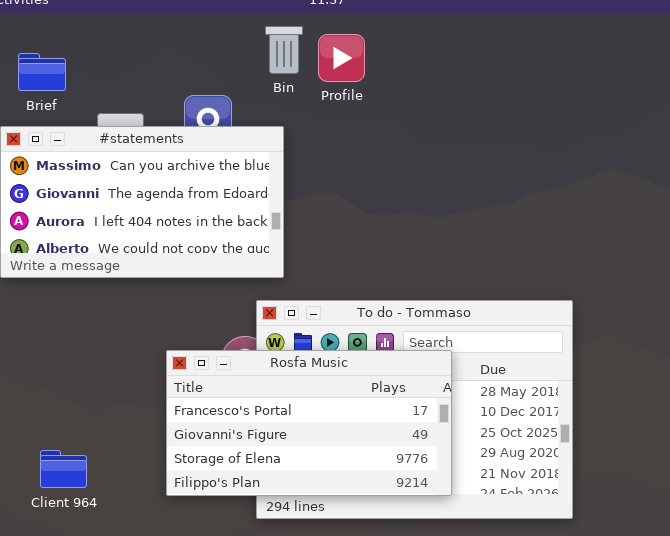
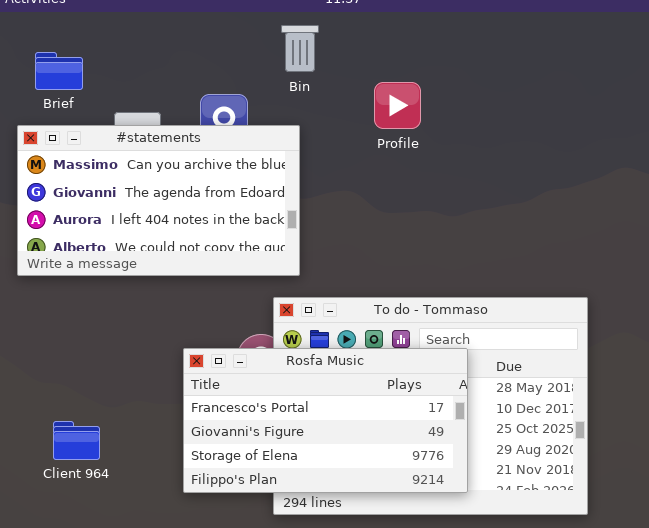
Profile: [318,34,365,82] -> [374,82,421,129], moved
Client 964: [40,450,87,488] -> [53,421,100,460], moved

